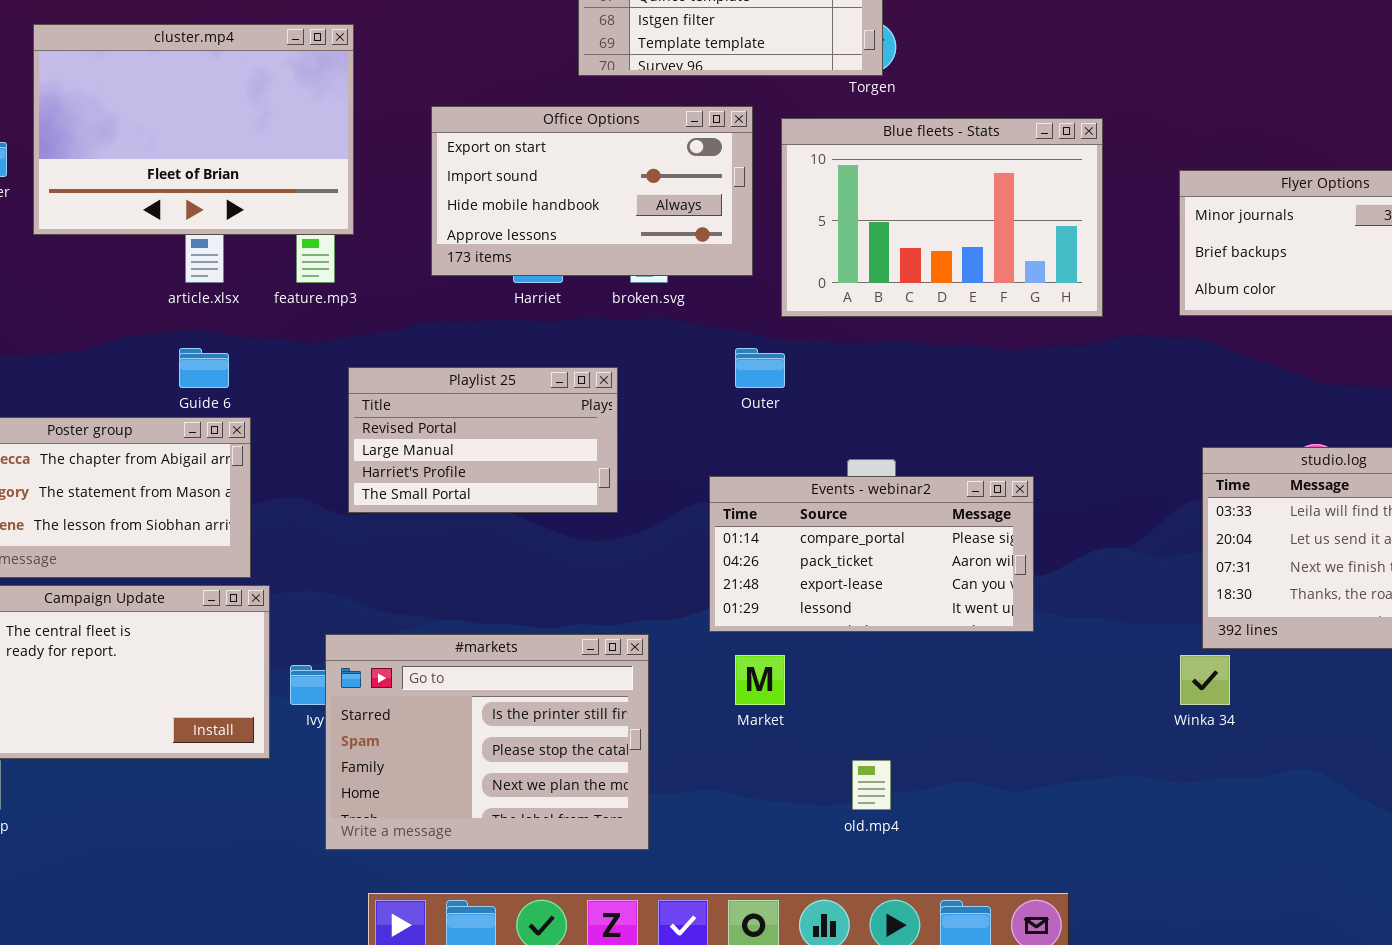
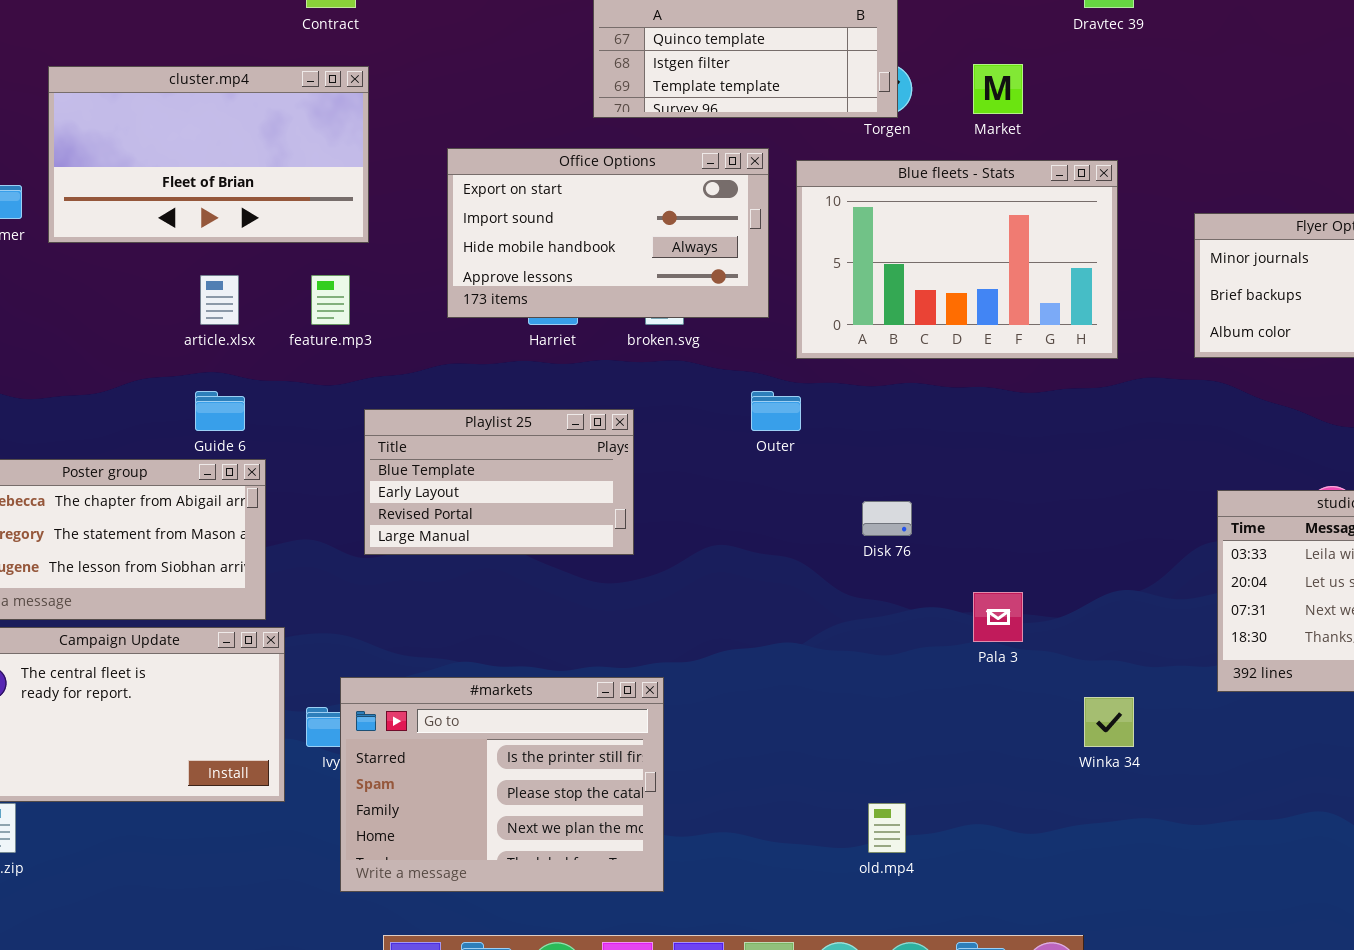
cluster.mp4: [33,24,354,235] -> [48,66,369,243], resized
Playlist 25: [348,367,618,513] -> [364,409,634,555], scrolled up 2 rows
Events - webinar2: [709,476,1034,632] -> none, closed
Market: [735,655,785,705] -> [973,64,1023,114], moved
Winka 34: [1180,655,1230,705] -> [1084,697,1134,747], moved

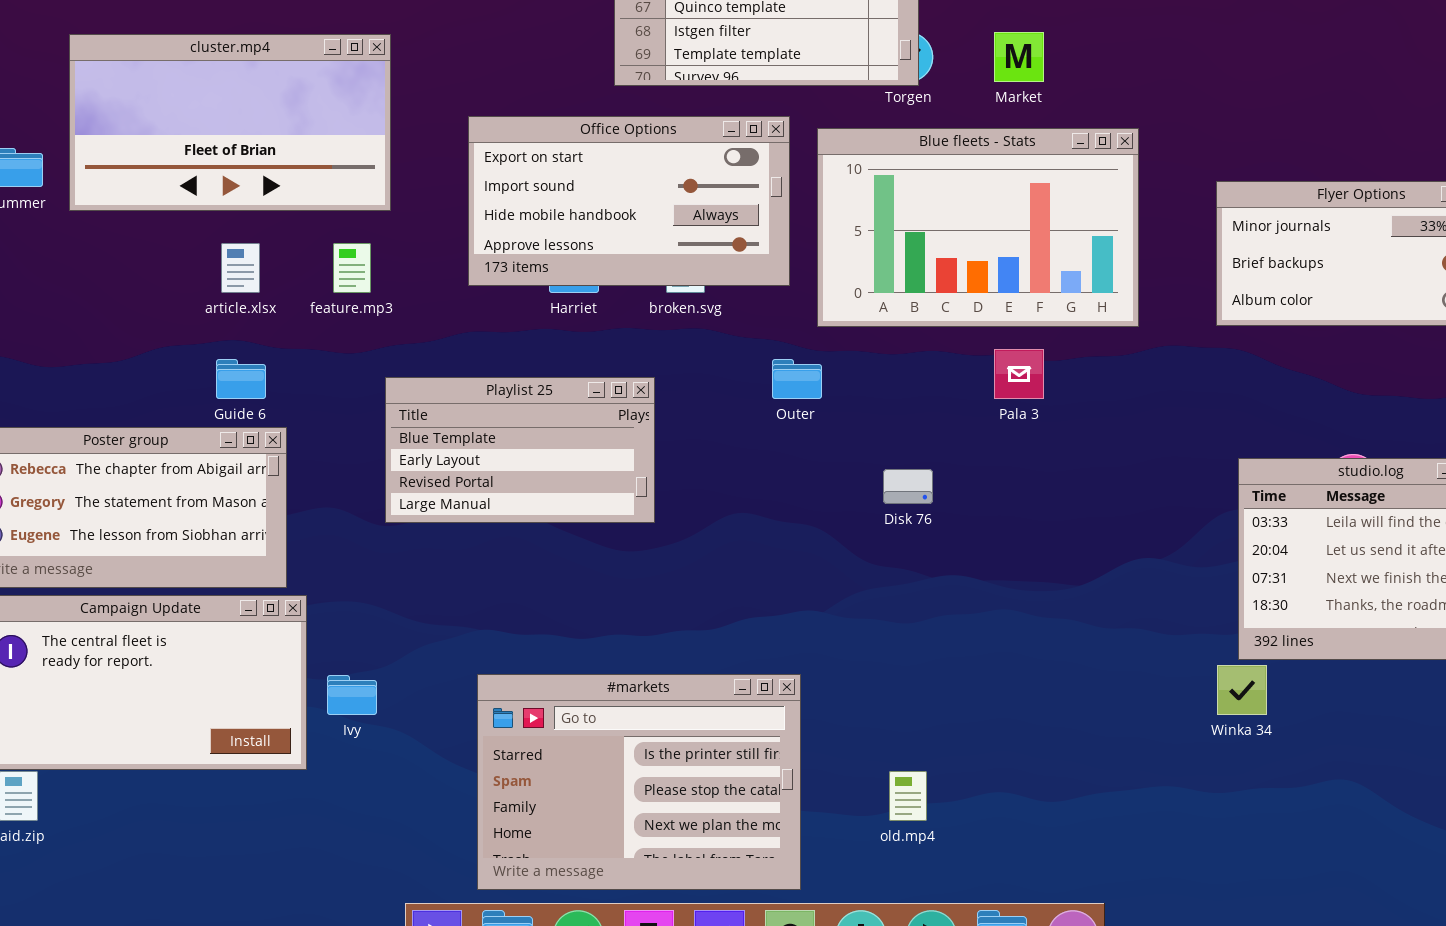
Pala 3: [973,592,1023,642] -> [994,349,1044,399], moved
#markets: [340,677,664,892] -> [477,674,801,890], moved
Winka 34: [1084,697,1134,747] -> [1217,665,1267,715], moved

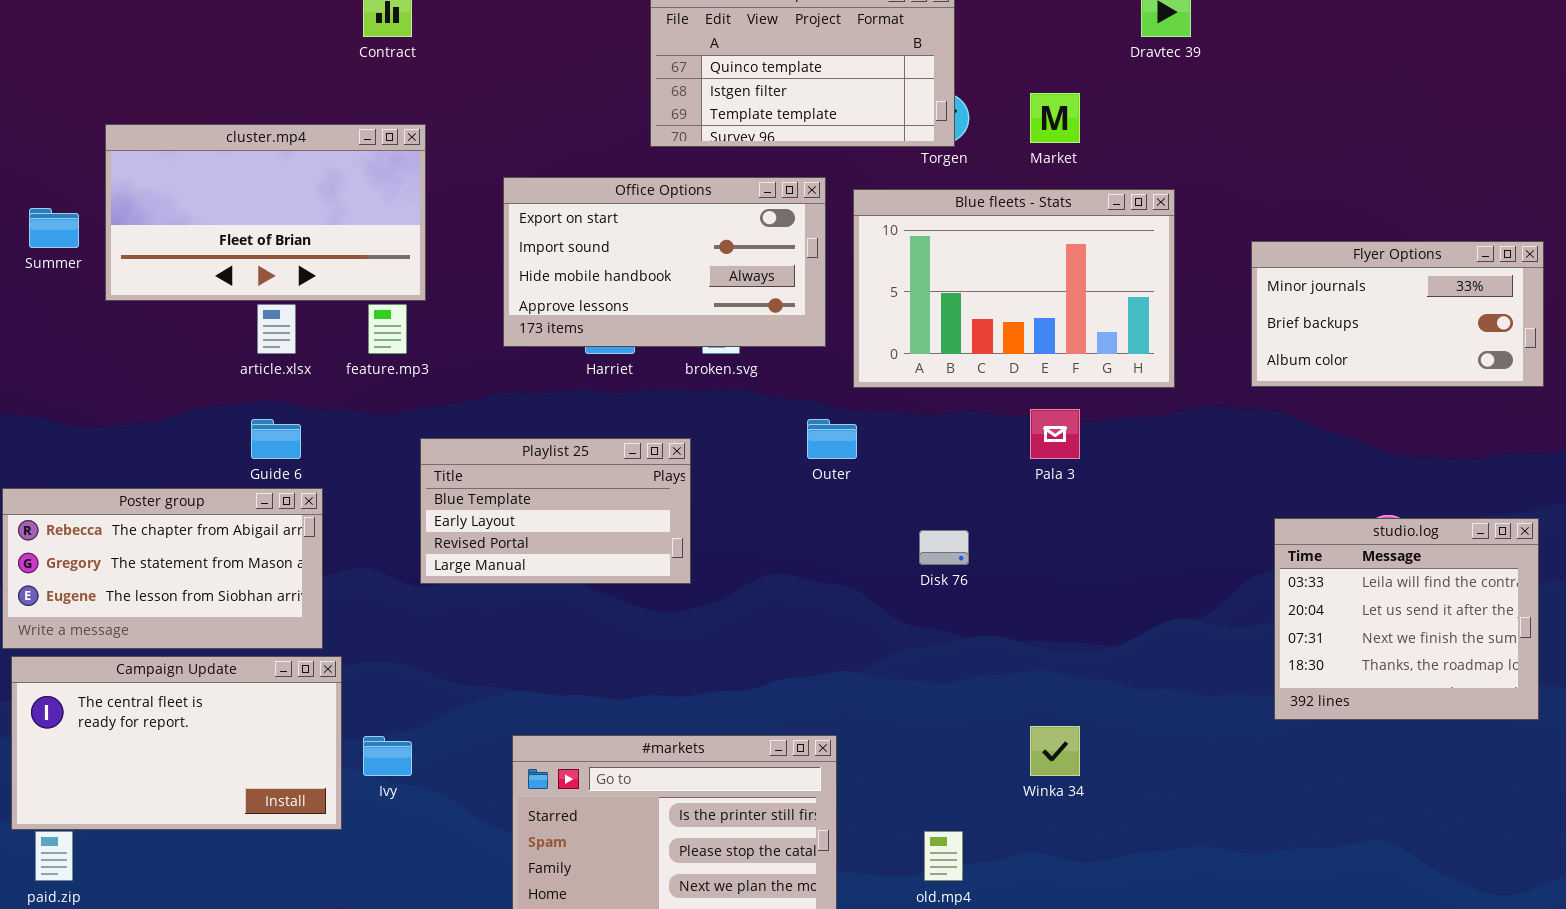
cluster.mp4: [69,34,391,211] -> [105,124,426,301], moved
Winka 34: [1217,665,1267,715] -> [1030,726,1080,776], moved

